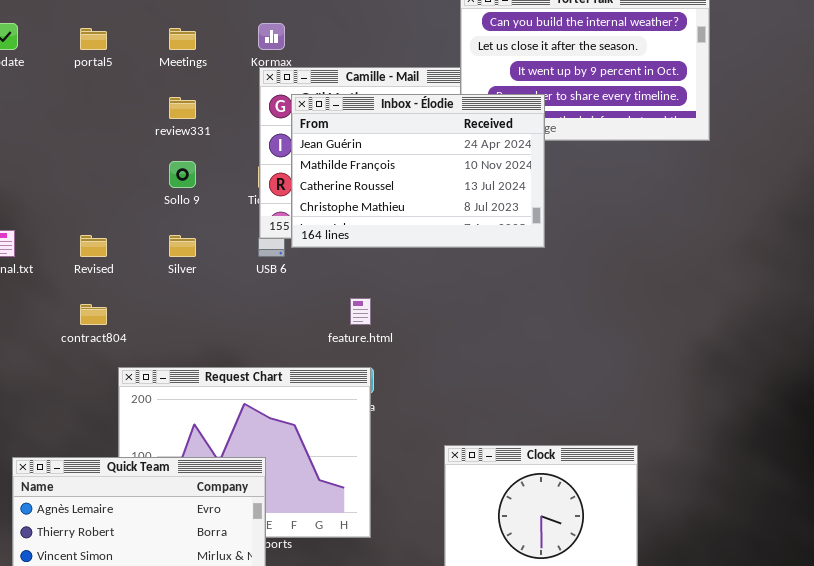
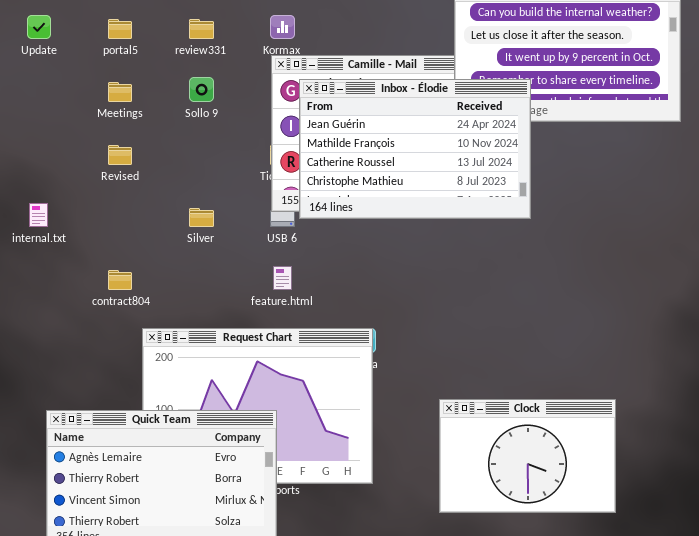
Meetings: [169,28,196,50] -> [108,82,132,102], moved
review331: [169,97,196,119] -> [189,19,214,39], moved
Sollo 9: [169,161,196,188] -> [189,77,214,102], moved
Revised: [80,235,107,257] -> [108,145,132,165], moved
feature.html: [350,298,371,325] -> [273,266,292,290], moved

